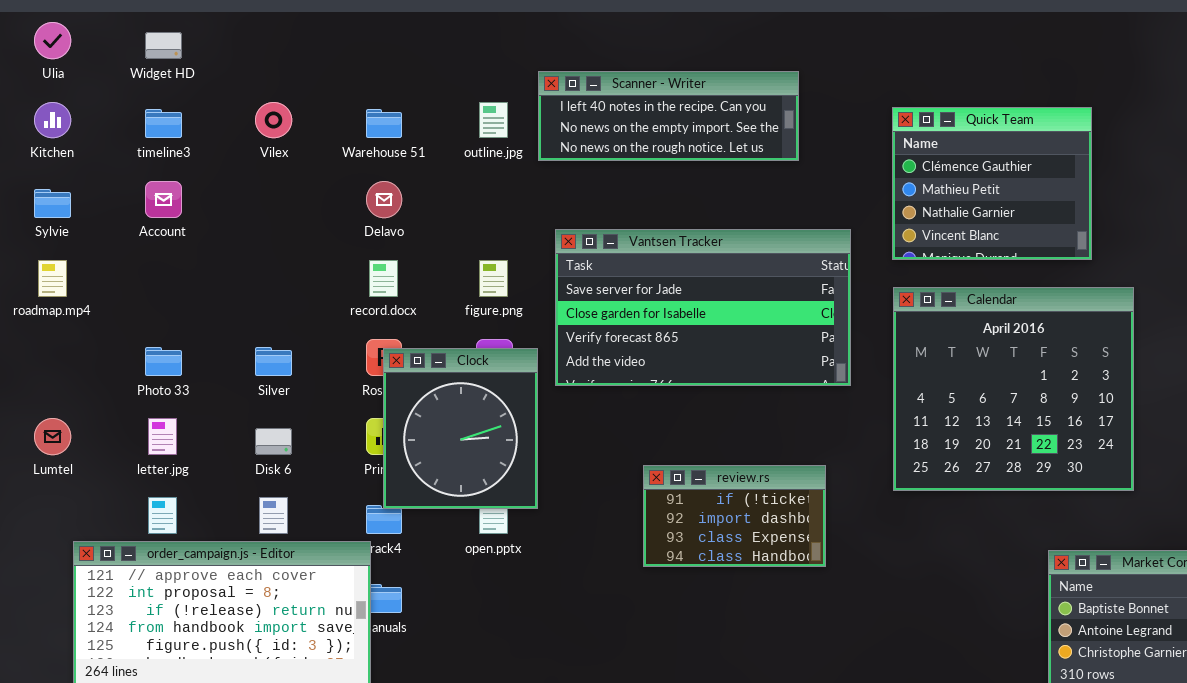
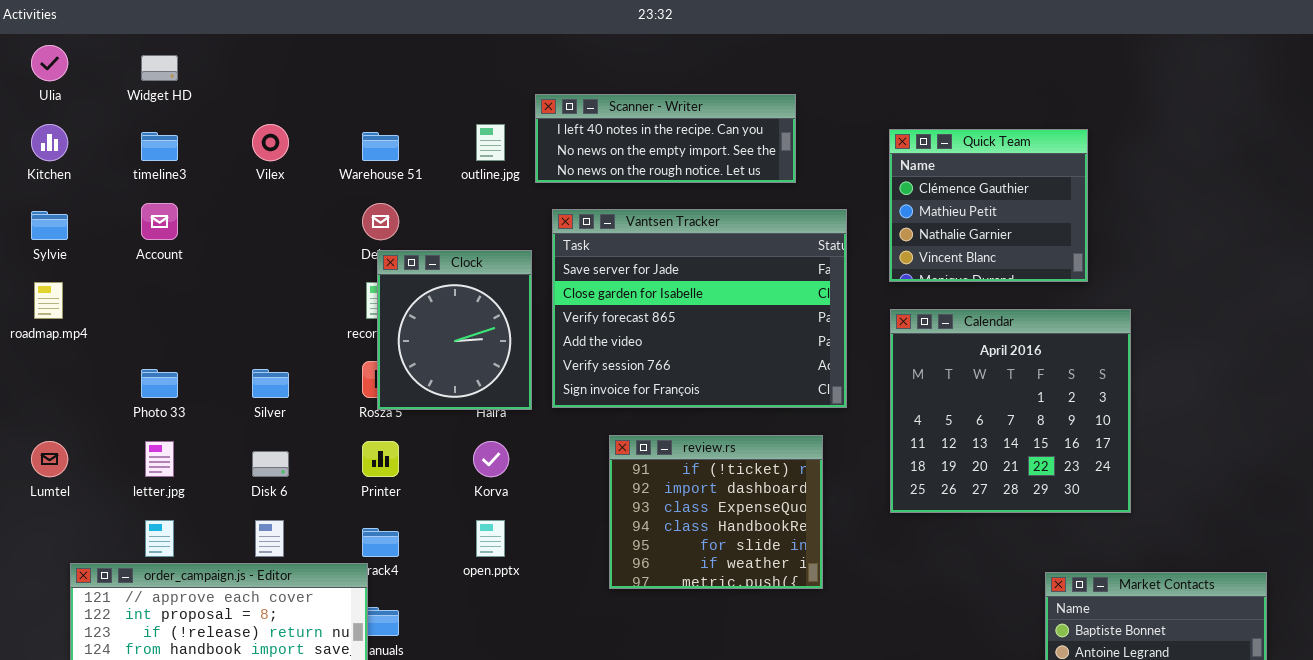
Vantsen Tracker: [555,229,851,386] -> [552,209,847,408], resized
Clock: [383,348,538,509] -> [377,250,532,410], moved
review.rs: [643,465,826,567] -> [609,435,823,589], resized

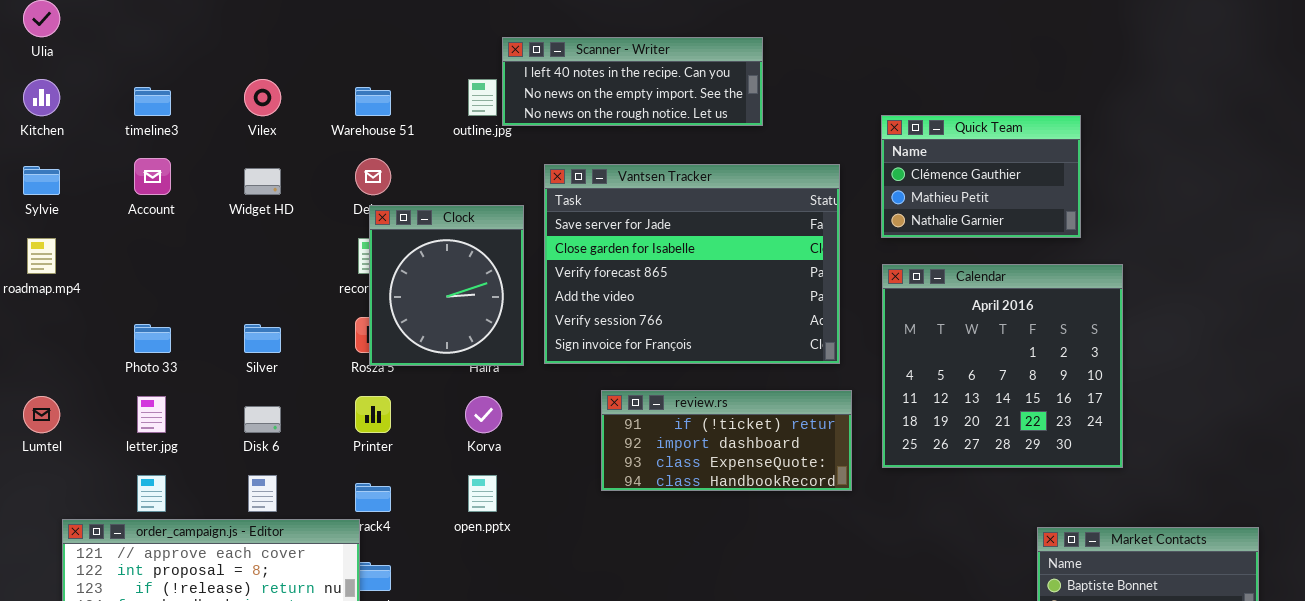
Widget HD: [141,55,178,81] -> [244,168,281,195], moved
Scanner - Writer: [535,94,796,183] -> [502,37,763,126], moved
Quick Team: [889,129,1088,282] -> [881,115,1081,238], resized
review.rs: [609,435,823,589] -> [601,390,852,491], resized

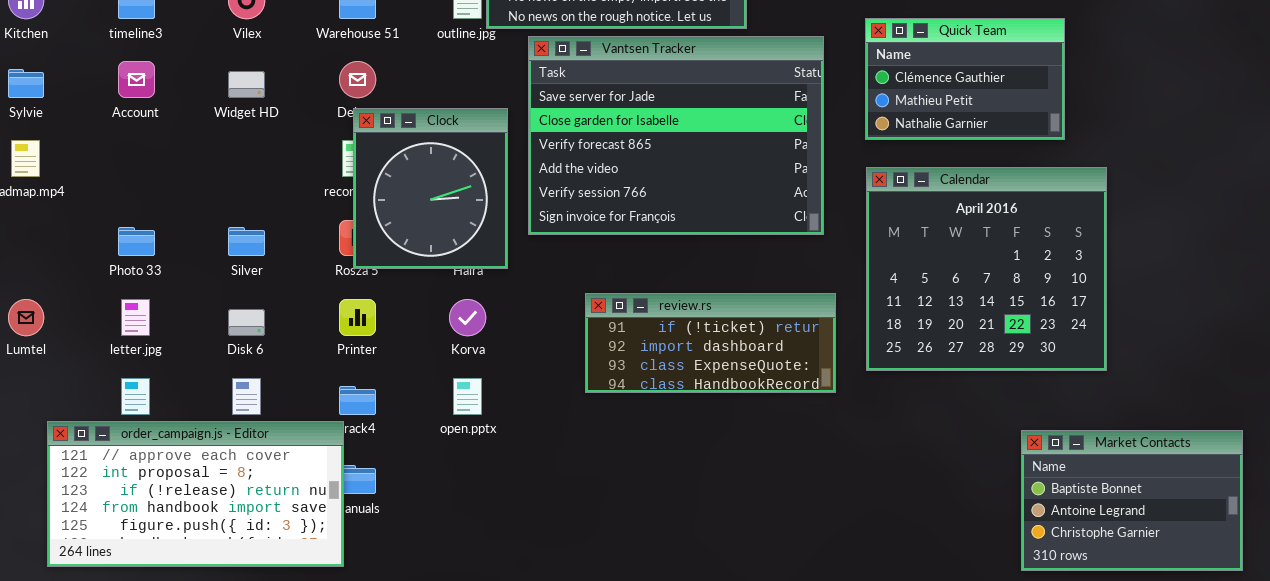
Vantsen Tracker: [544,164,840,364] -> [528,36,824,235], moved

